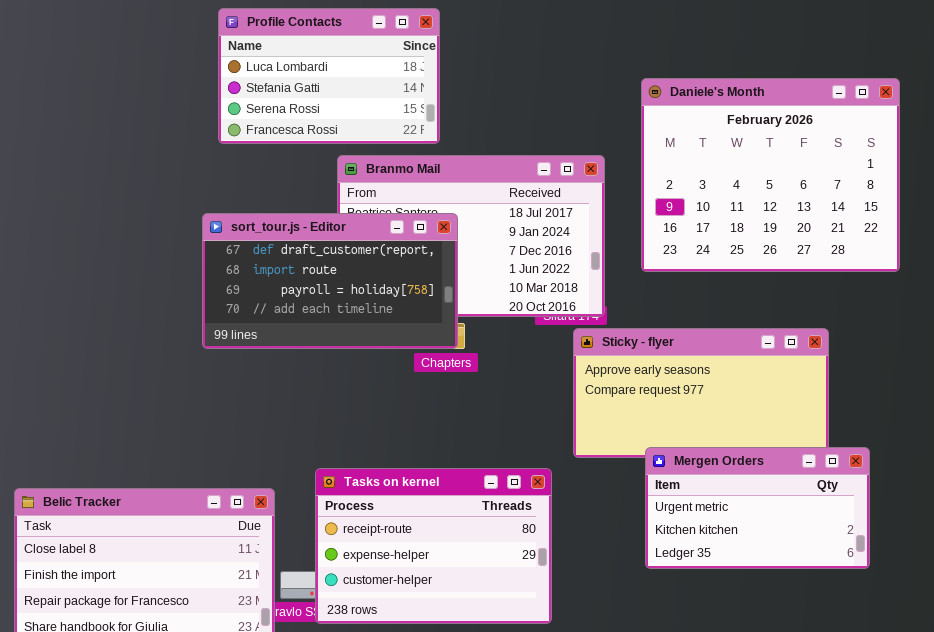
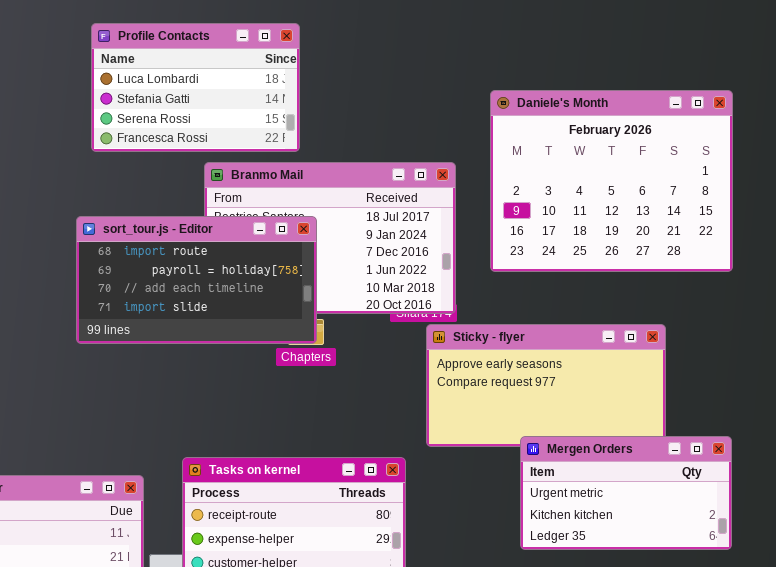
sort_tour.js - Editor: [202,213,458,349] -> [76,216,317,344], scrolled down 1 row
Mergen Orders: [645,447,870,569] -> [520,436,732,550], moved

